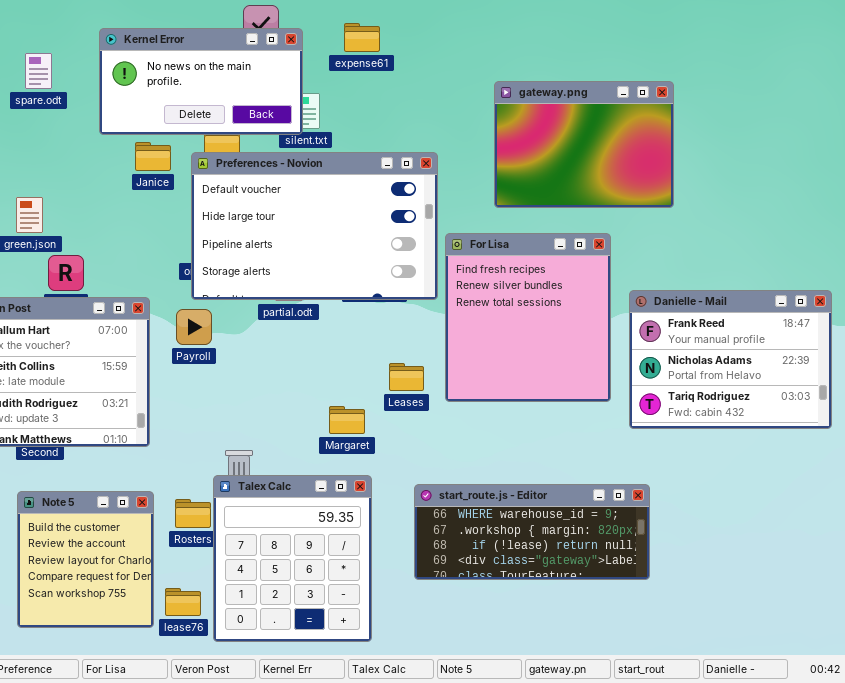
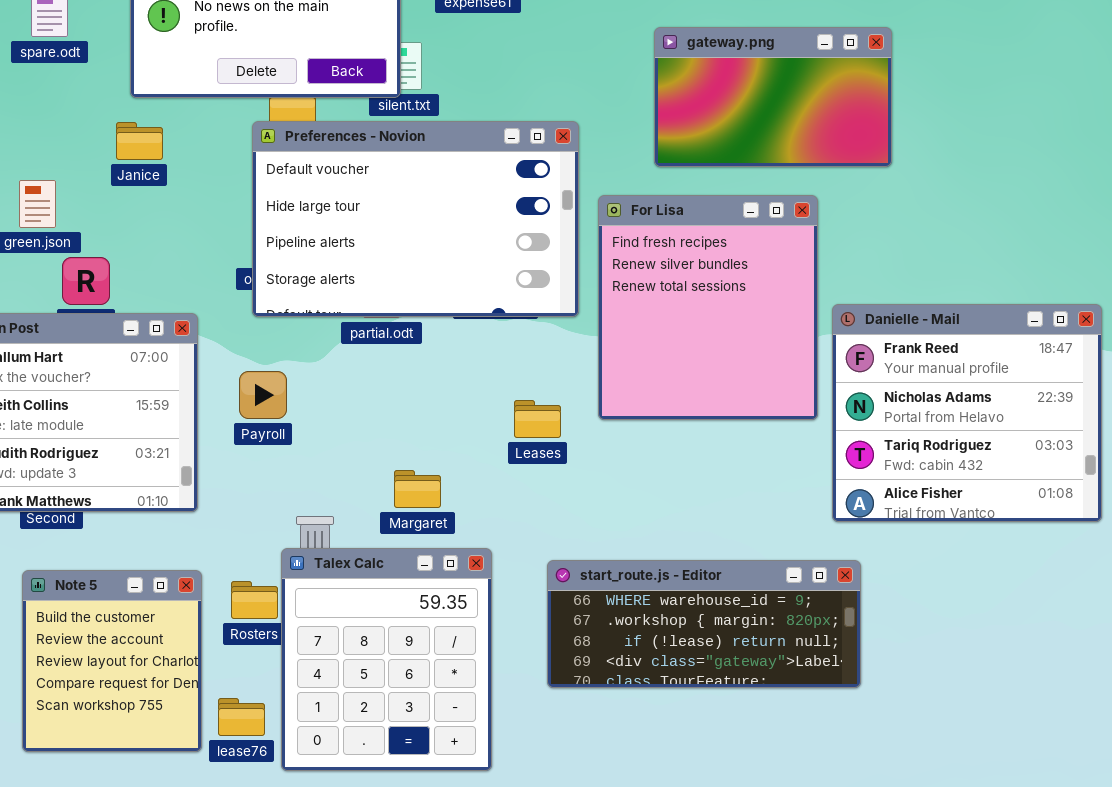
gateway.png: [494,81,674,208] -> [654,27,892,167], resized
Janice: [135,142,171,171] -> [116,122,163,160], moved
For Lisa: [445,233,611,402] -> [598,195,818,420], moved
Danielle - Mail: [629,290,832,429] -> [832,304,1102,522], resized
Payroll: [176,309,212,345] -> [239,371,287,419], moved
Margaret: [329,406,365,434] -> [394,470,441,508], moved

